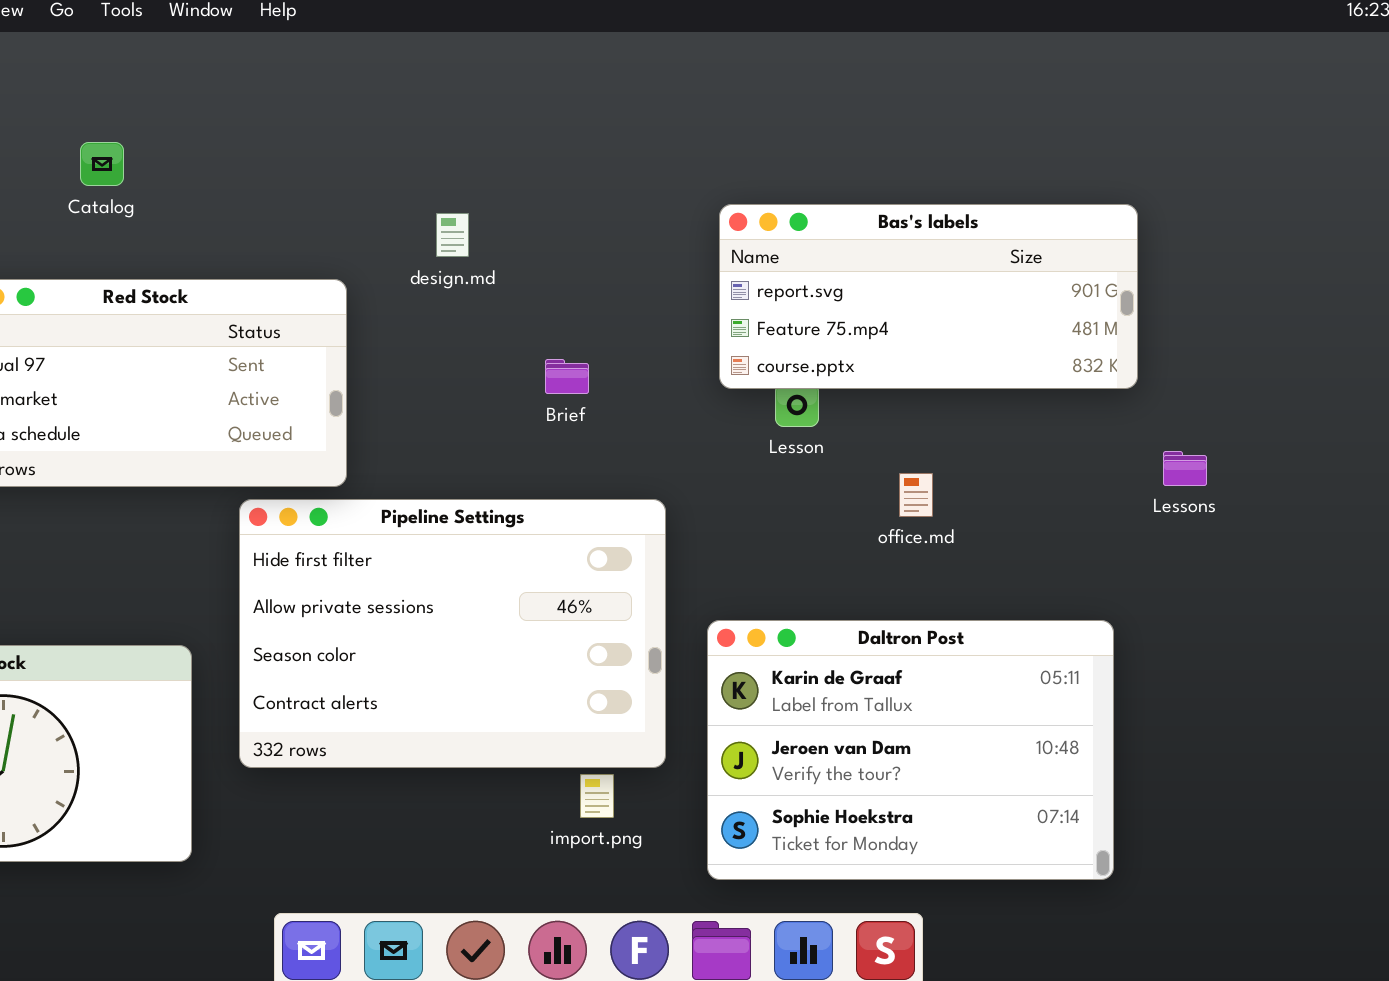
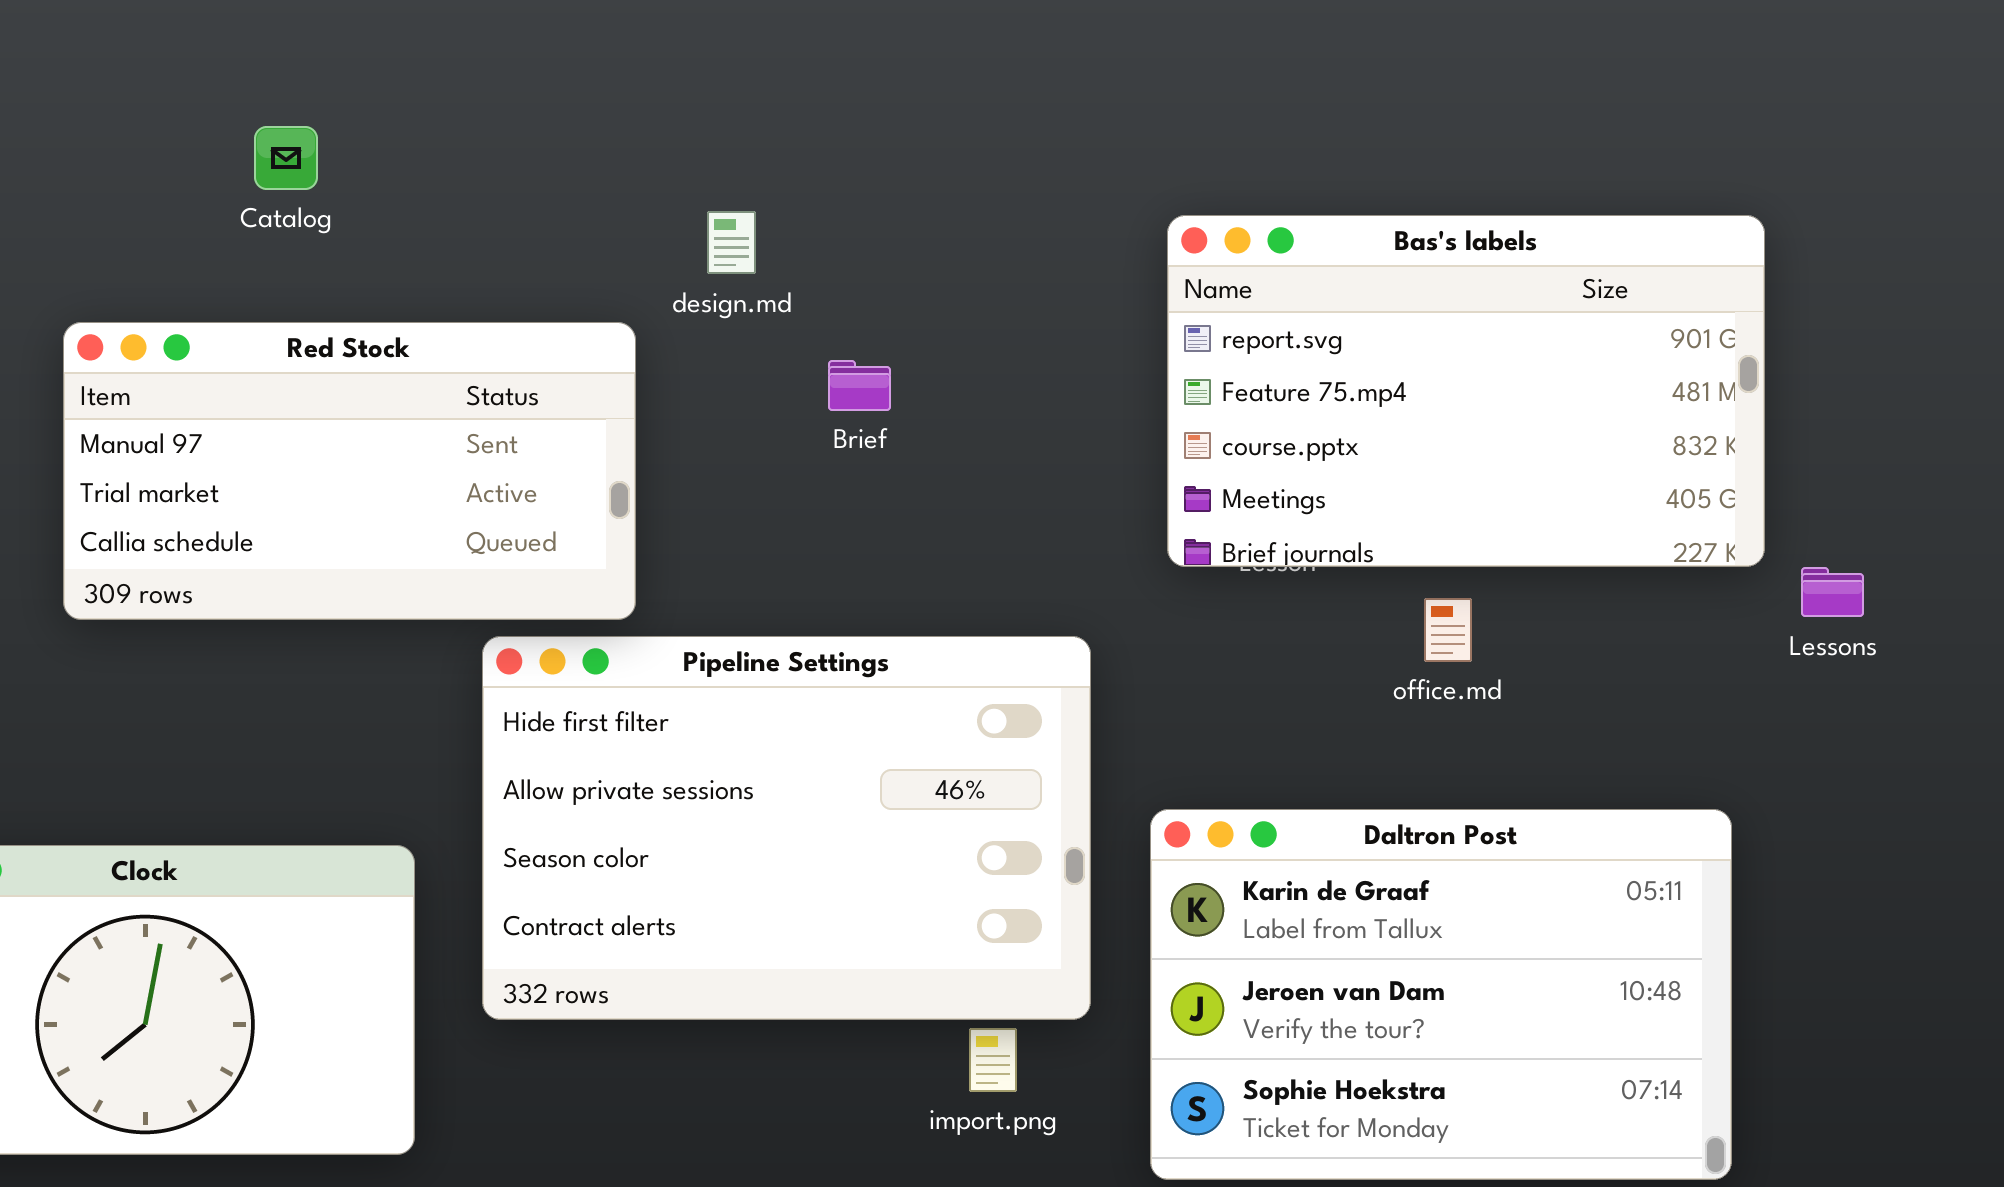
Bas's labels: [719,204,1138,389] -> [1167,215,1765,567], resized
design.md: [436,213,469,257] -> [707,211,756,274], moved
Brief: [545,359,589,394] -> [828,360,891,411], moved

